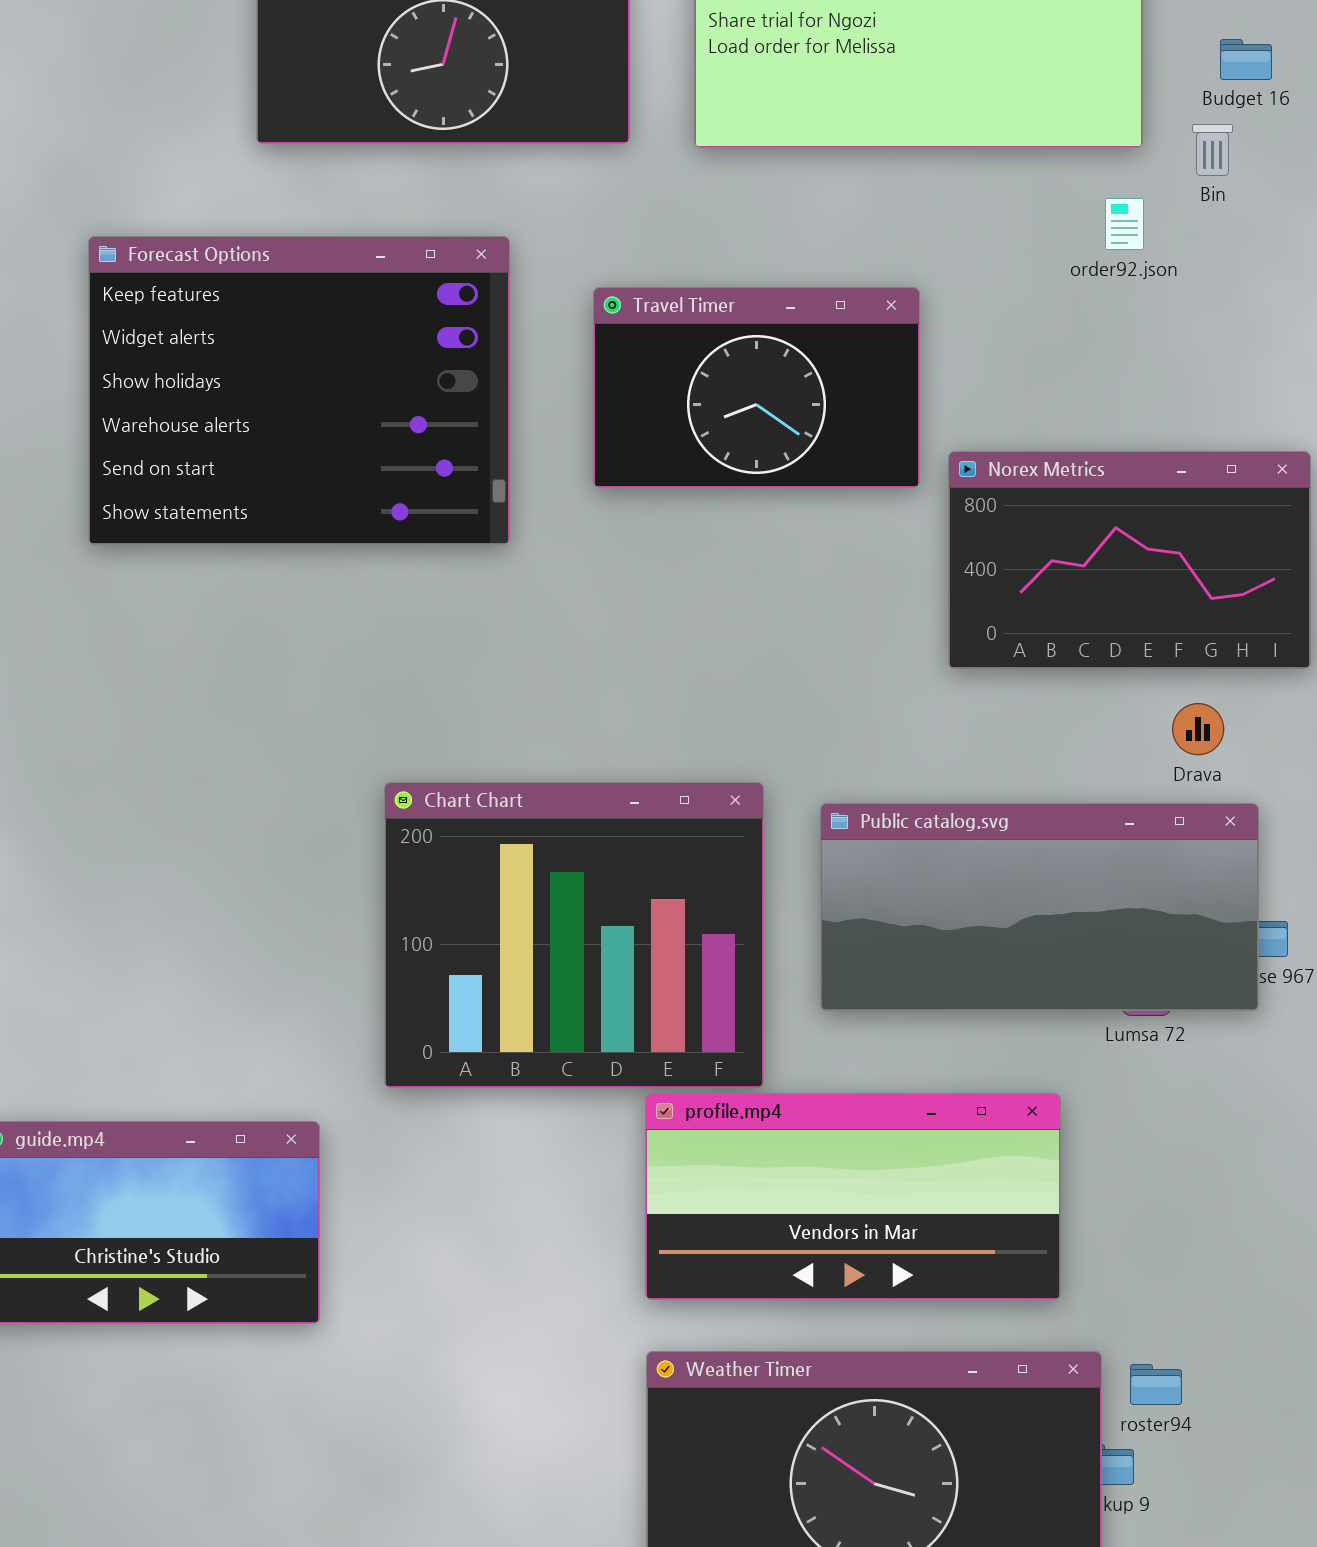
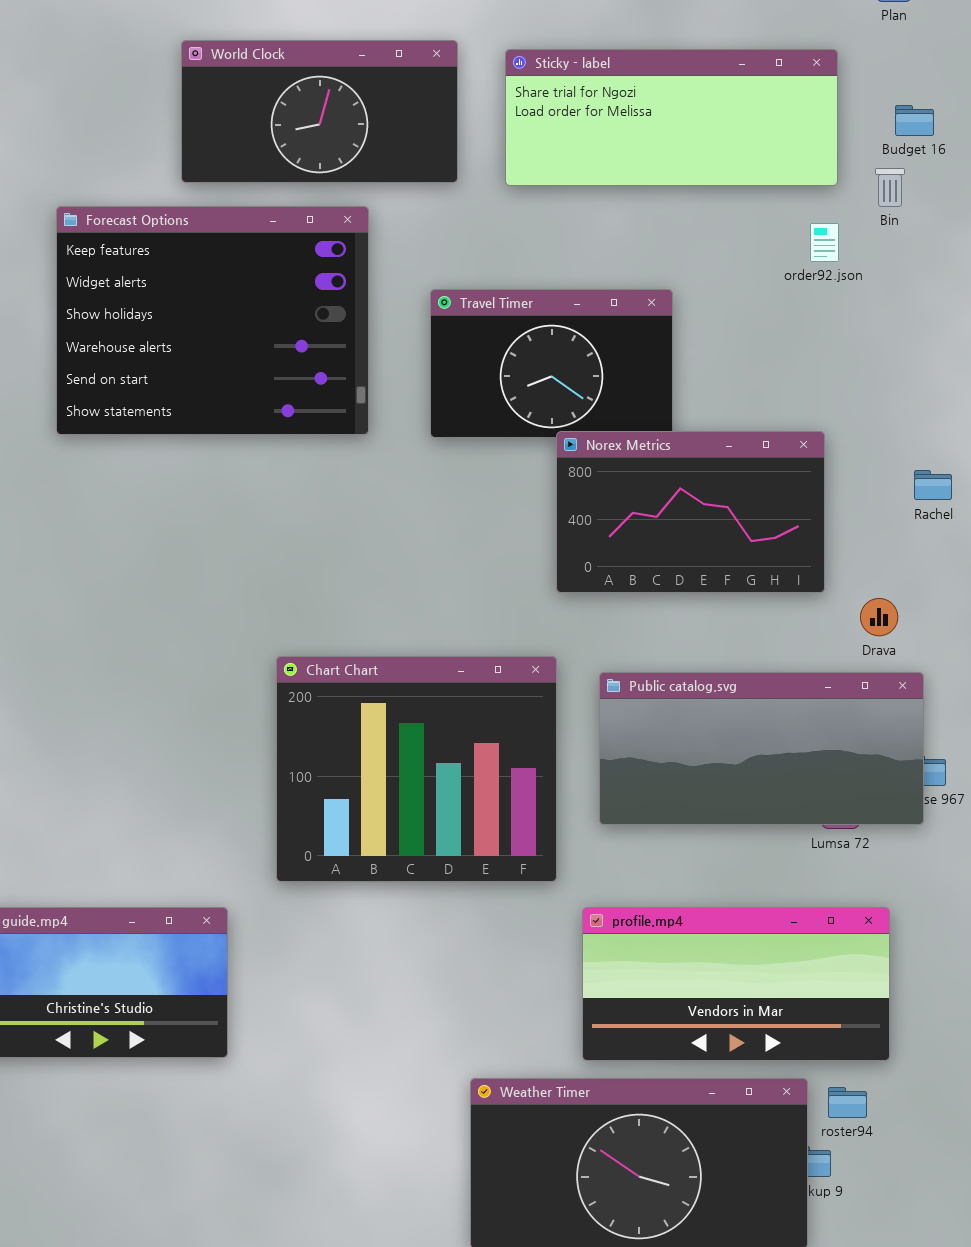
Forecast Options: [88,236,510,545] -> [56,206,369,435], moved
Norex Metrics: [948,451,1311,669] -> [556,431,825,593], moved
profile.mp4: [645,1093,1061,1300] -> [582,907,890,1061], moved

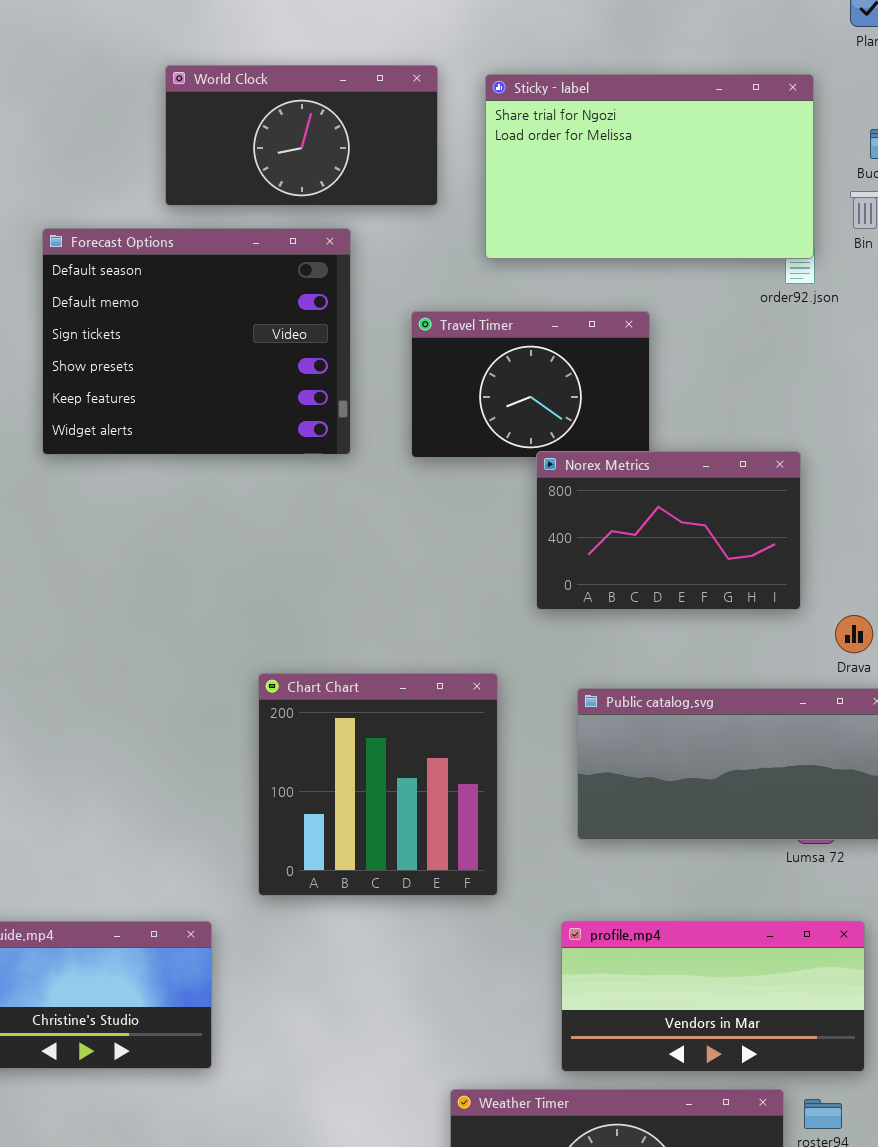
Sticky - label: [505,49,838,186] -> [485,74,814,259], resized
Forecast Options: [56,206,369,435] -> [42,228,351,455], scrolled up 4 rows
Chart Chart: [276,656,557,882] -> [258,673,498,896], resized

